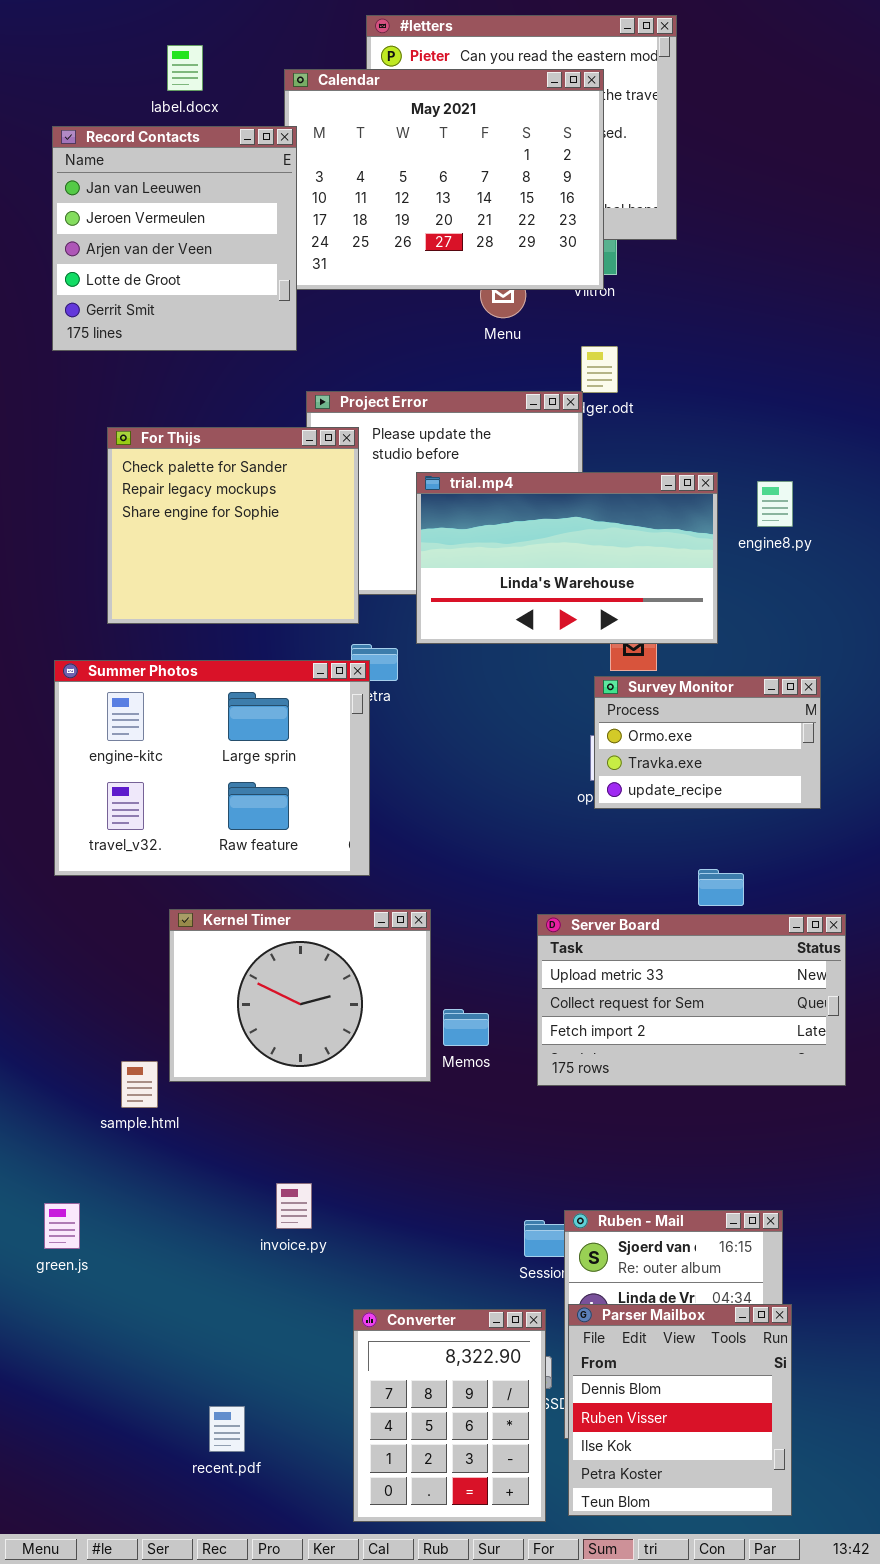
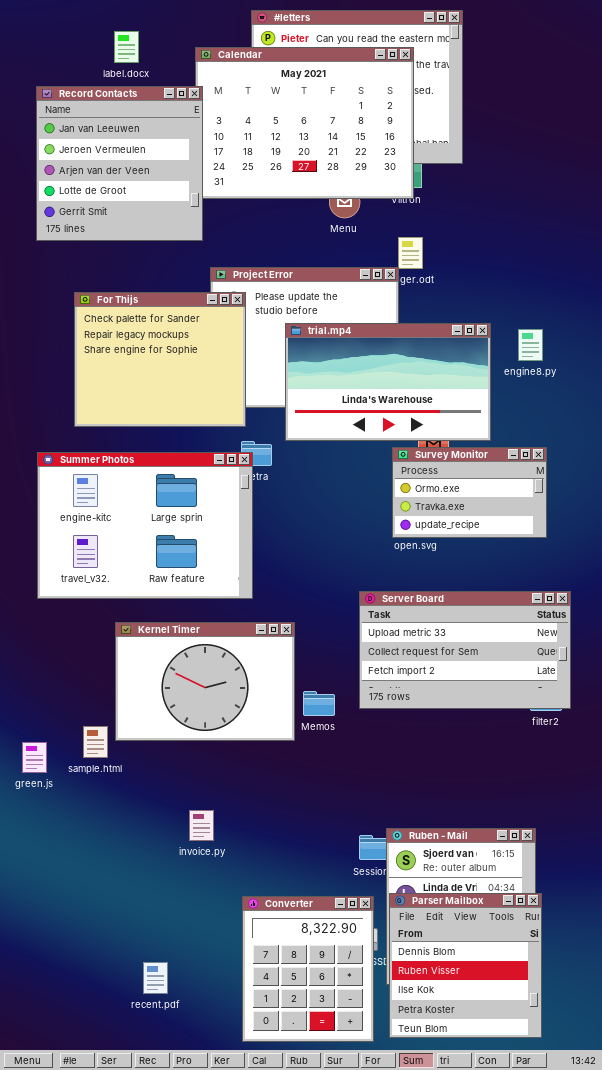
Survey Monitor: [594,676,821,809] -> [392,447,547,538], moved
Server Board: [537,914,846,1086] -> [359,591,571,709], moved
green.js: [44,1203,80,1249] -> [22,742,47,773], moved

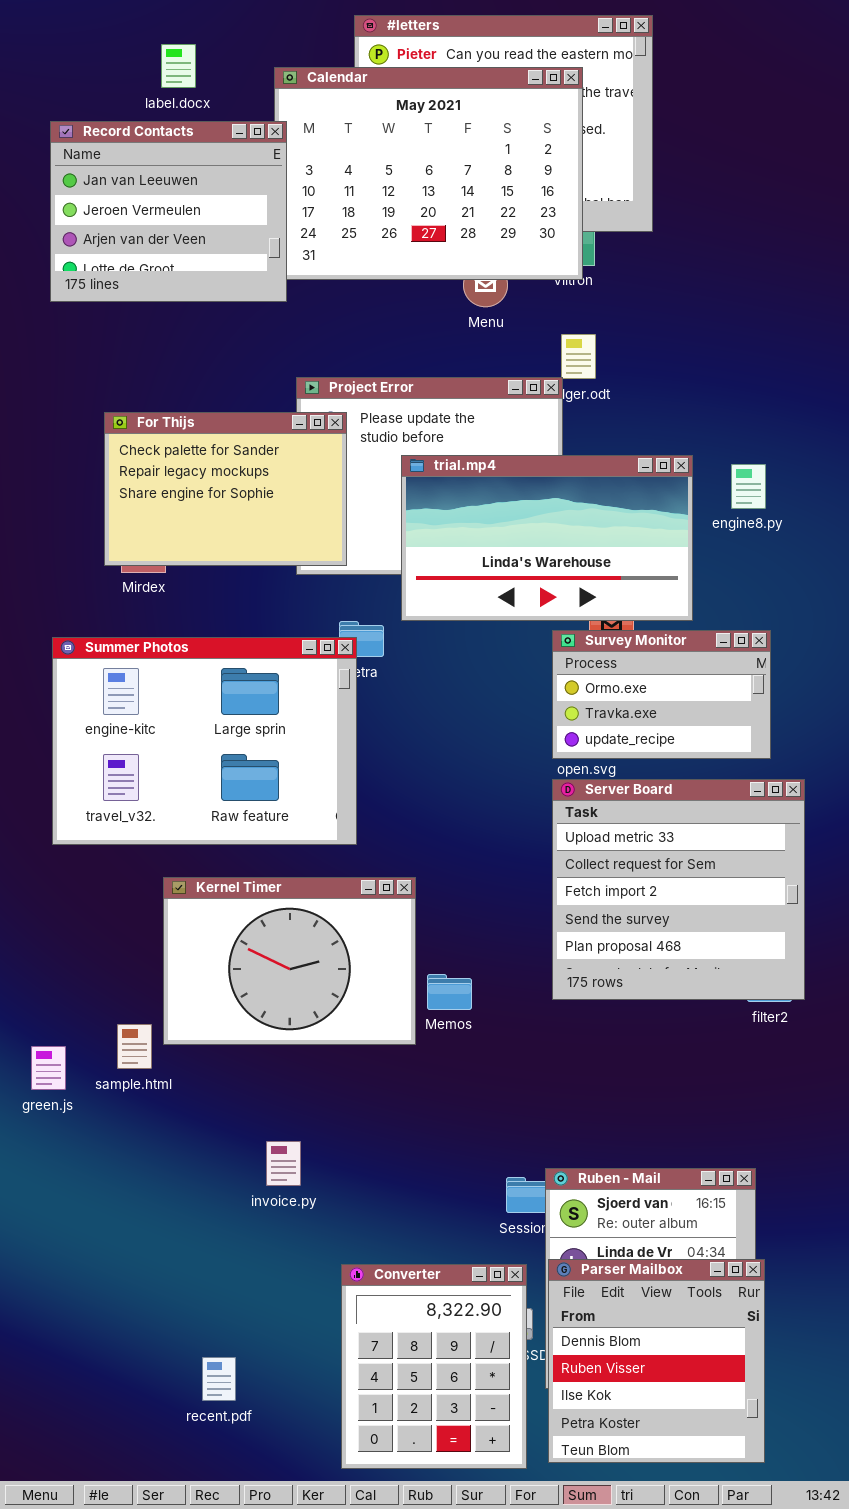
Record Contacts: [36,86,203,241] -> [50,121,287,302], resized
For Thijs: [74,292,246,427] -> [104,412,347,566], resized
Server Board: [359,591,571,709] -> [552,779,805,1000], resized

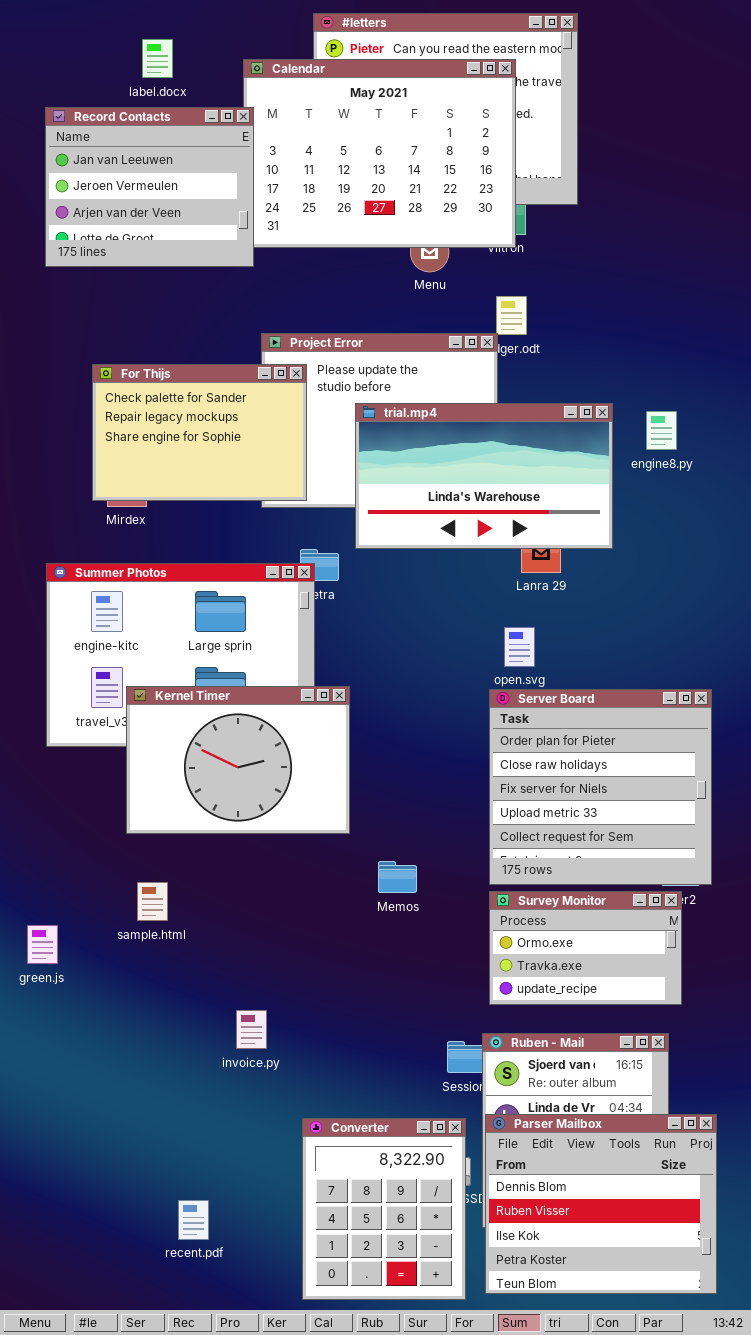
Survey Monitor: [552,630,771,759] -> [489,891,682,1005], moved
Server Board: [552,779,805,1000] -> [489,689,712,885], scrolled up 3 rows
Kernel Timer: [163,877,416,1045] -> [126,686,350,834], moved
sample.html: [117,1024,152,1069] -> [137,882,168,921], moved
Parser Mailbox: [548,1259,765,1463] -> [485,1114,717,1294], resized

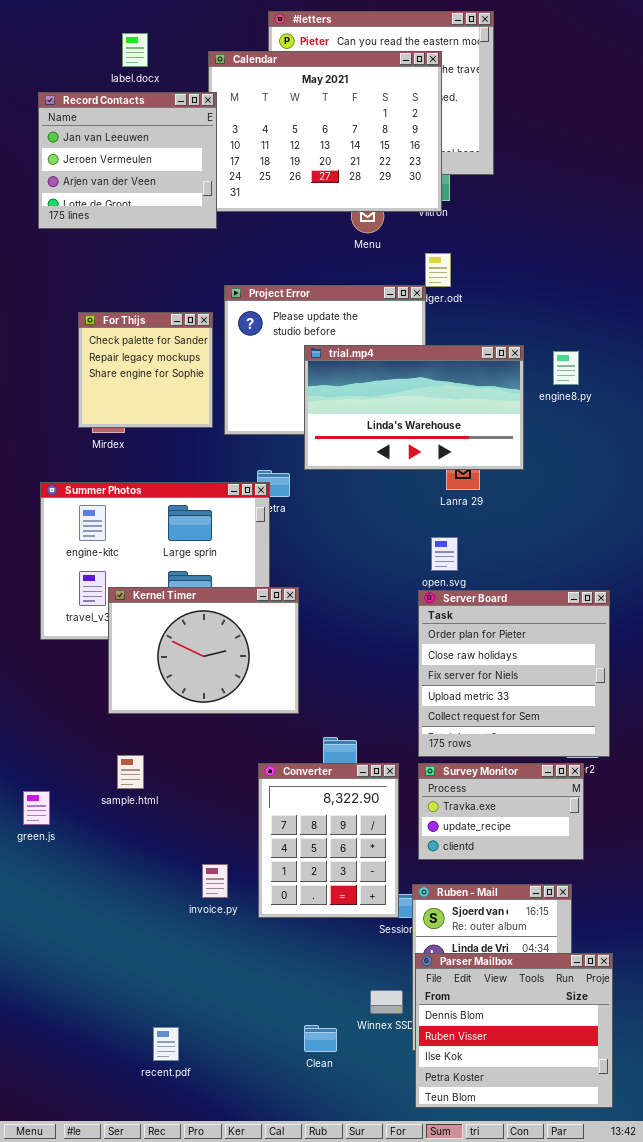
For Thijs: [92,364,307,501] -> [78,312,213,428], resized
Survey Monitor: [489,891,682,1005] -> [418,763,584,860], scrolled down 1 row
Converter: [302,1118,466,1300] -> [258,763,399,918], moved

